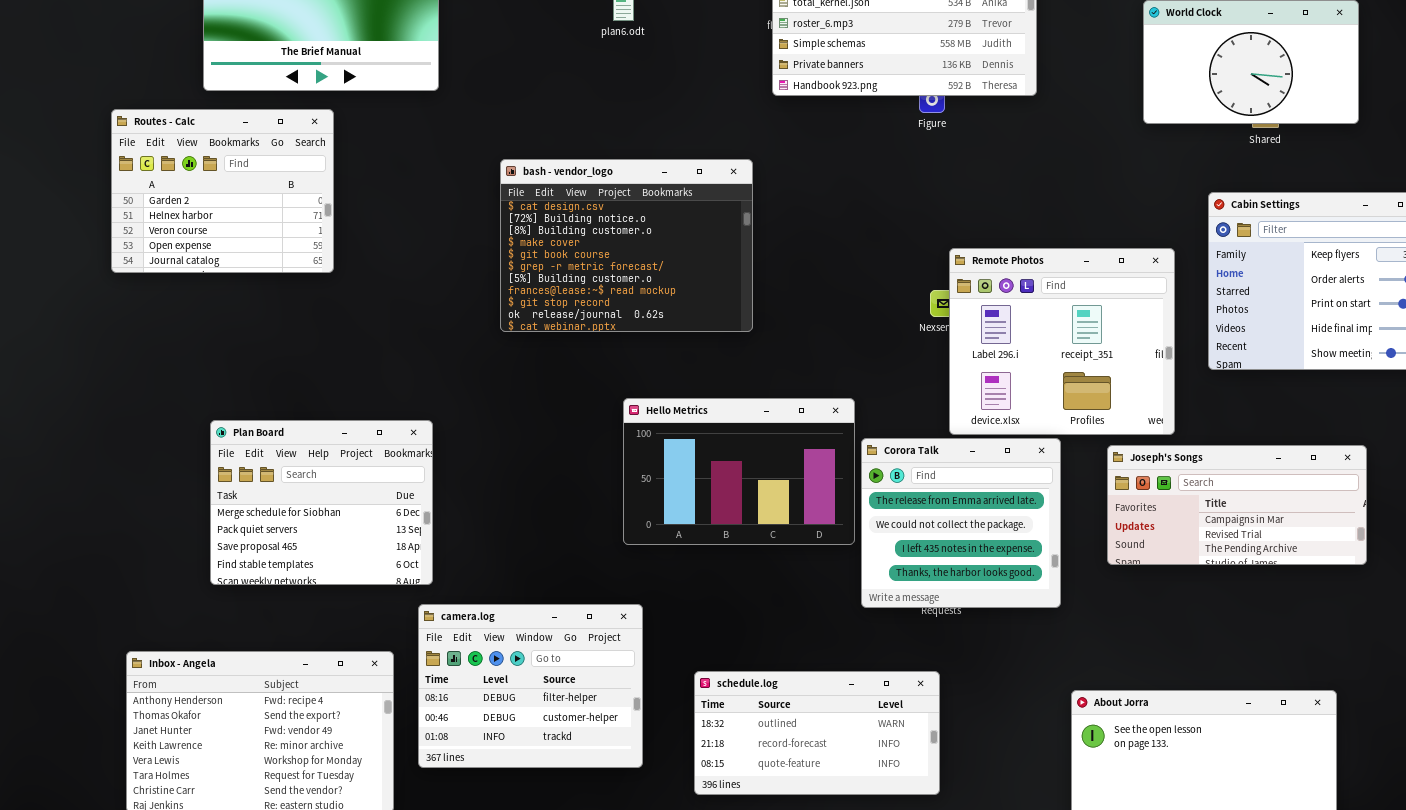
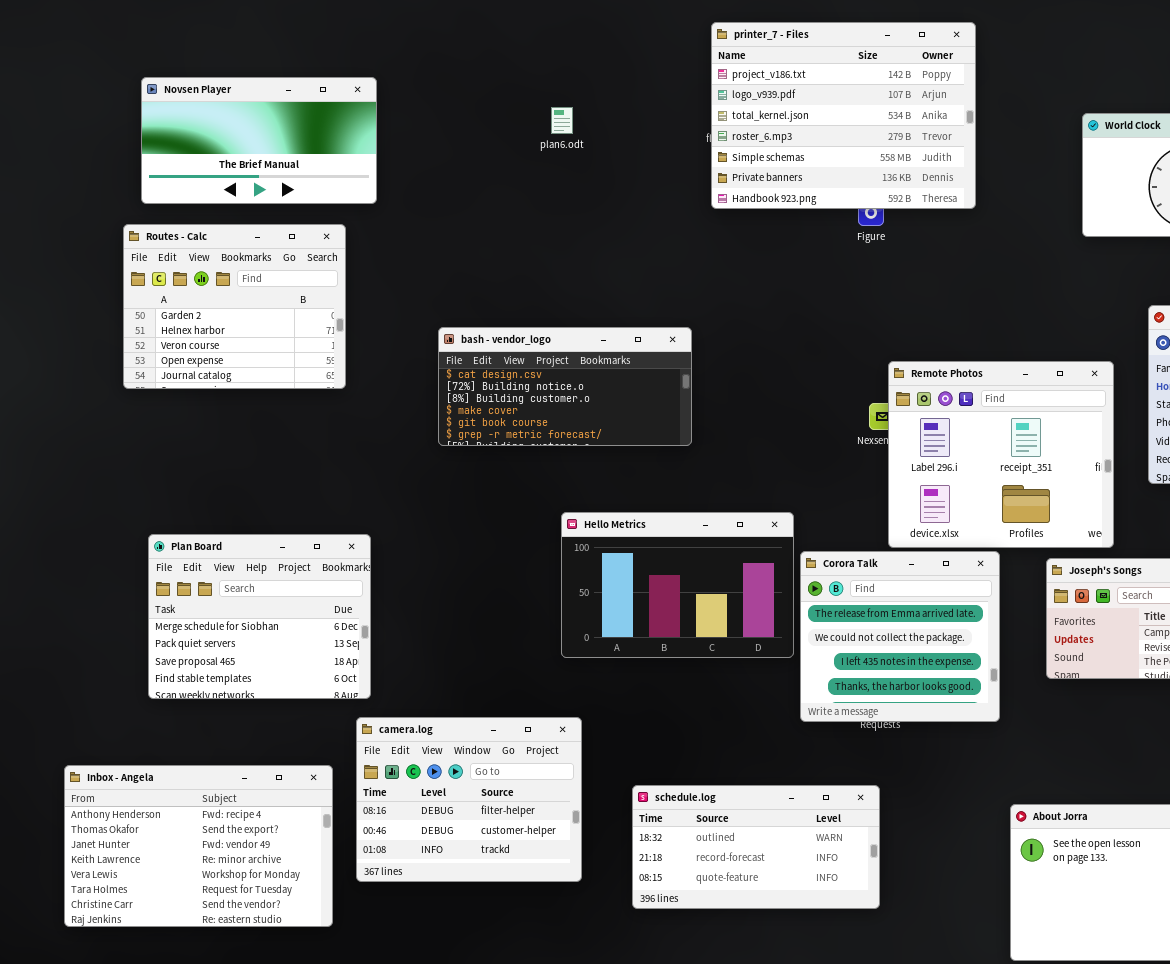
Routes - Calc: [111,109,334,273] -> [123,224,346,389], moved
bash - vendor_logo: [500,159,753,332] -> [438,327,692,446], resized

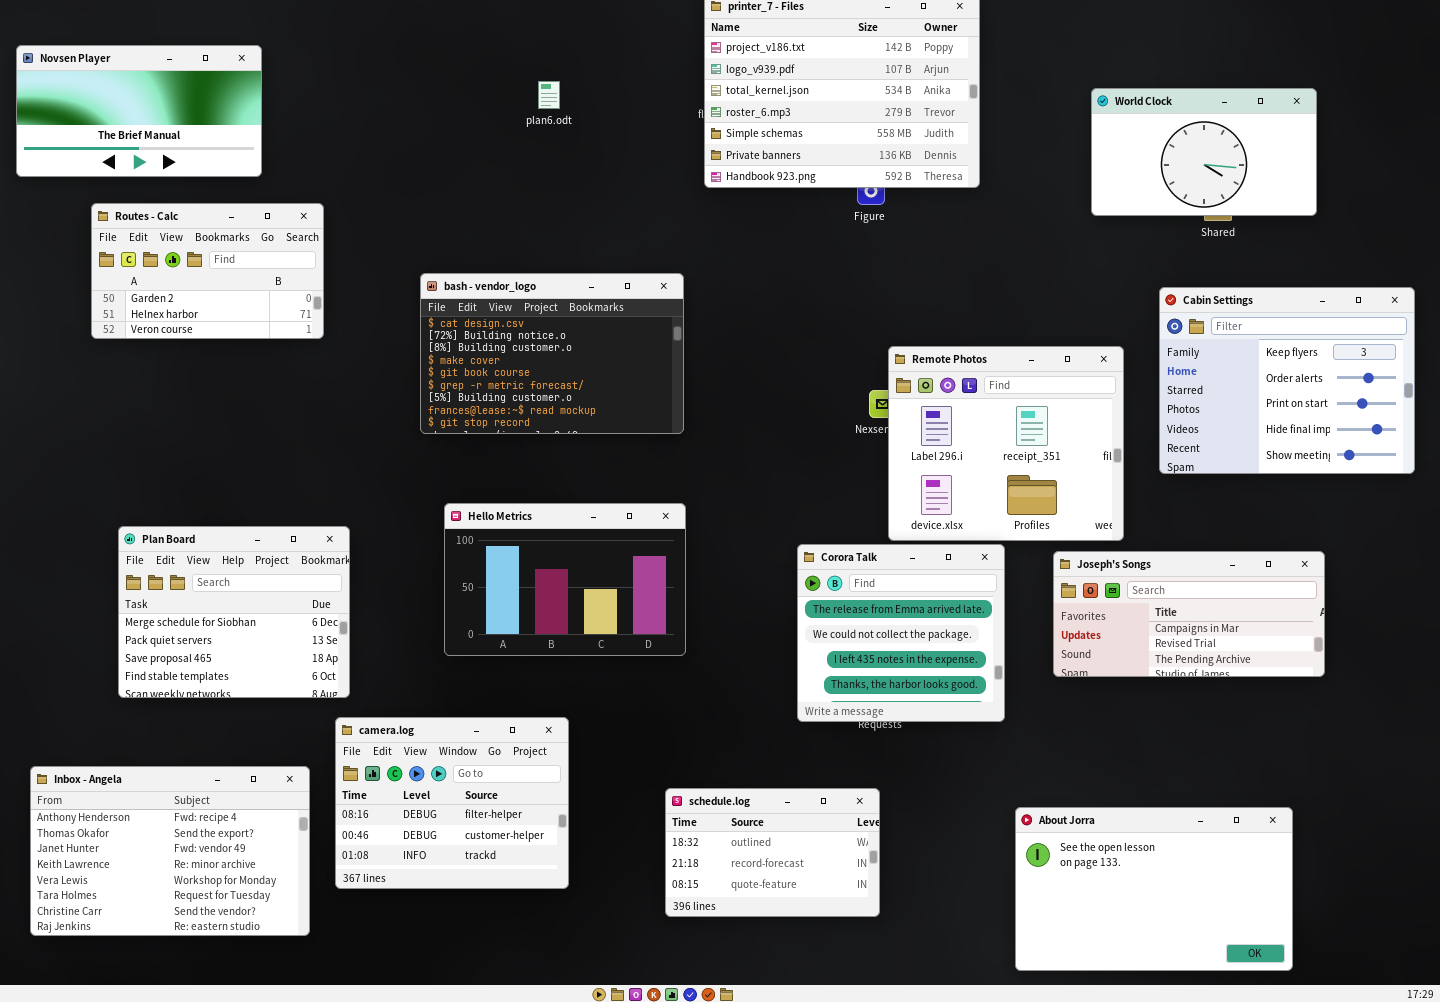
Novsen Player: [141,77,377,204] -> [16,45,262,177], moved
Routes - Calc: [123,224,346,389] -> [91,203,324,339], resized
bash - vendor_logo: [438,327,692,446] -> [420,273,684,434], resized
Hello Metrics: [561,512,794,658] -> [444,503,686,656], moved
schedule.log: [632,785,880,909] -> [665,788,880,917], resized

